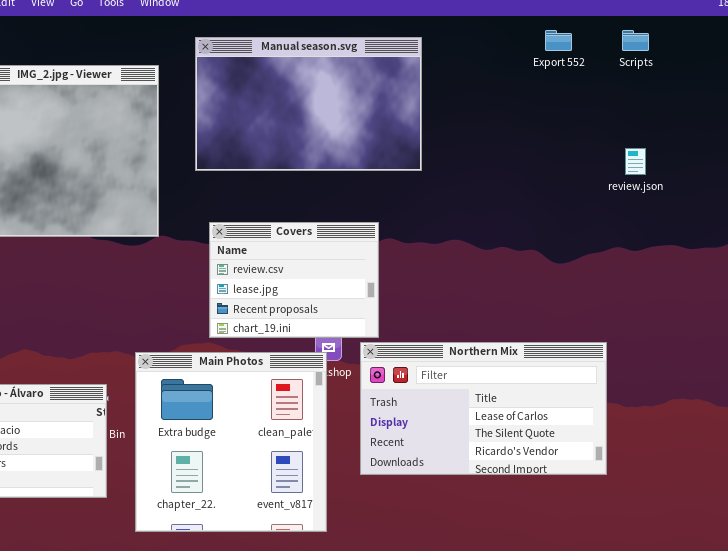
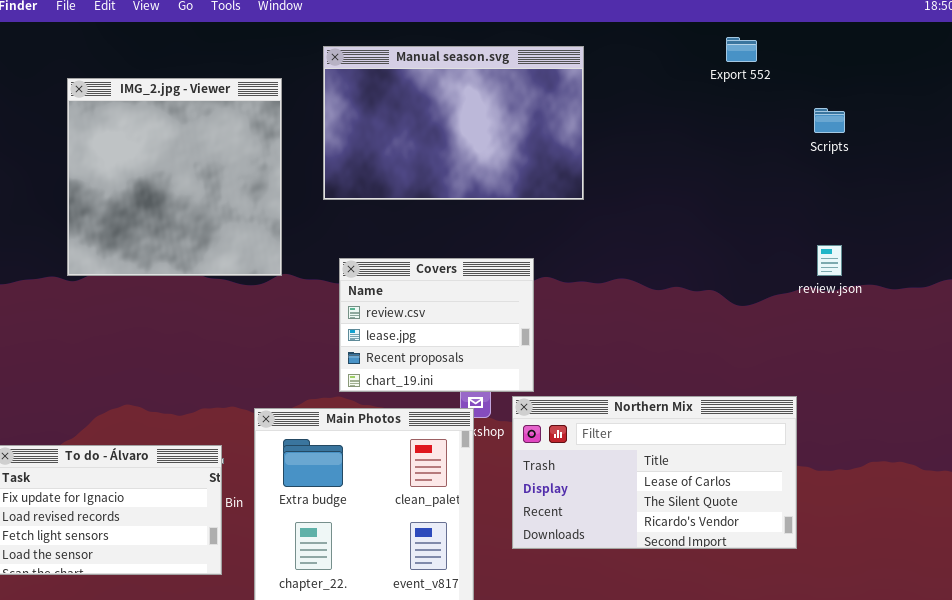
Scripts: [622,30,649,51] -> [814,108,845,133], moved
review.json: [625,148,646,175] -> [817,245,842,276], moved

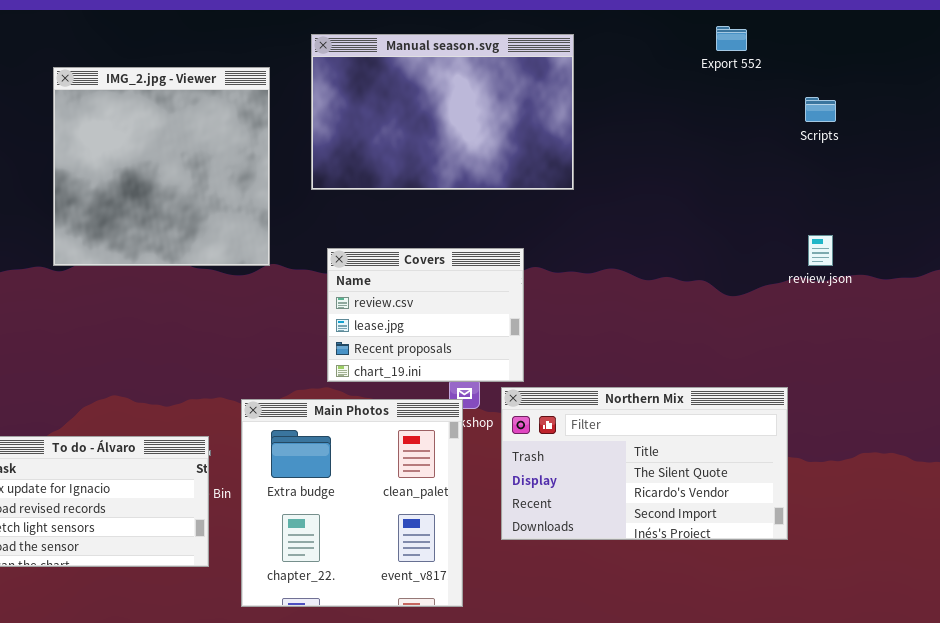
Northern Mix: [512,396,797,549] -> [501,387,788,540], scrolled down 1 row

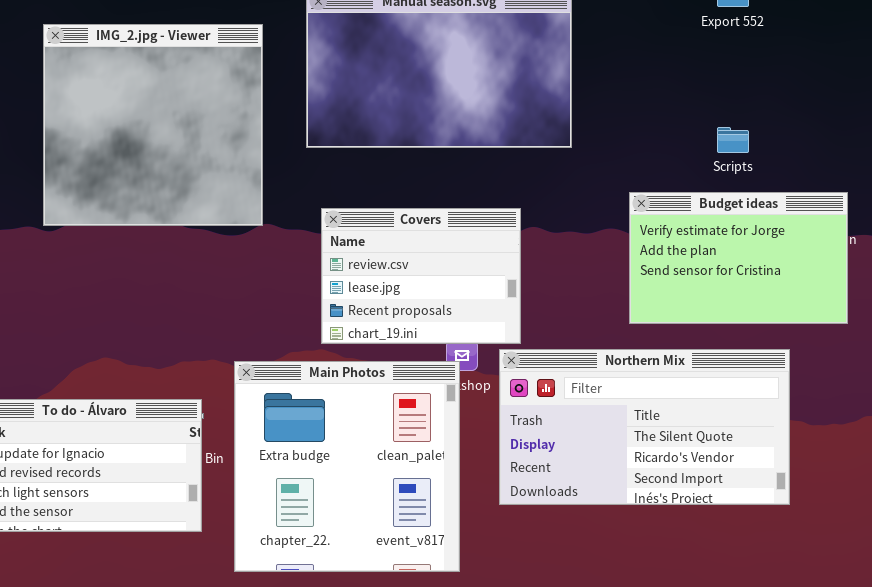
Scripts: [805,97,836,122] -> [717,127,749,153], moved
Budget ideas: none -> [629,192,848,324], opened

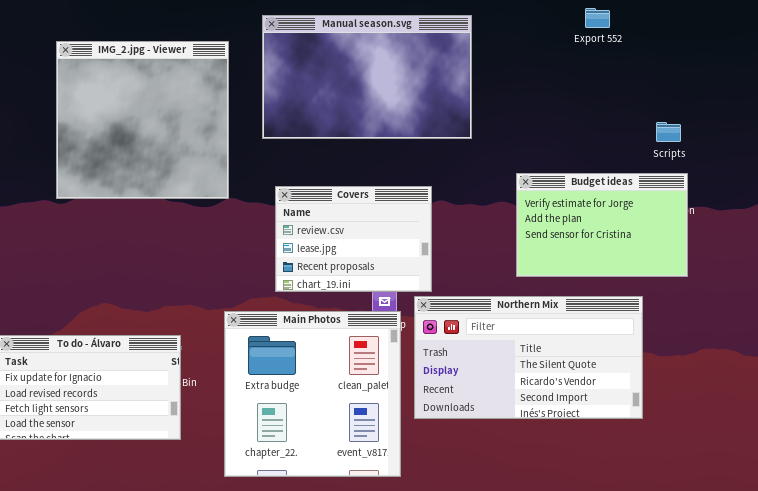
Scripts: [717,127,749,153] -> [656,122,681,142], moved
Main Photos: [234,361,460,572] -> [224,311,401,477], moved

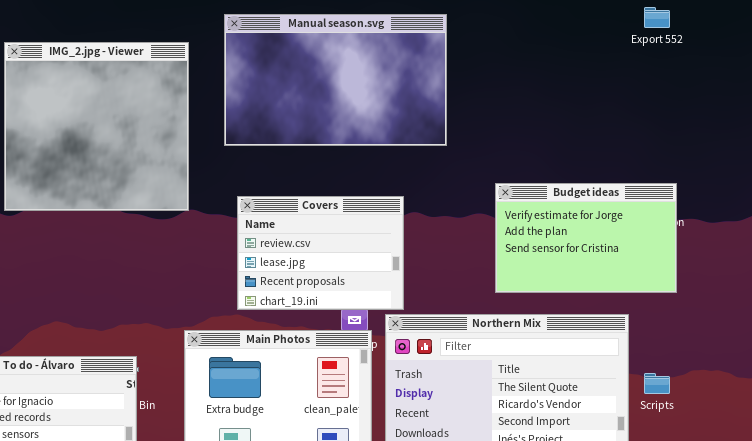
Export 552: [585,8,610,28] -> [644,7,670,28], moved
Scripts: [656,122,681,142] -> [644,373,670,394], moved

